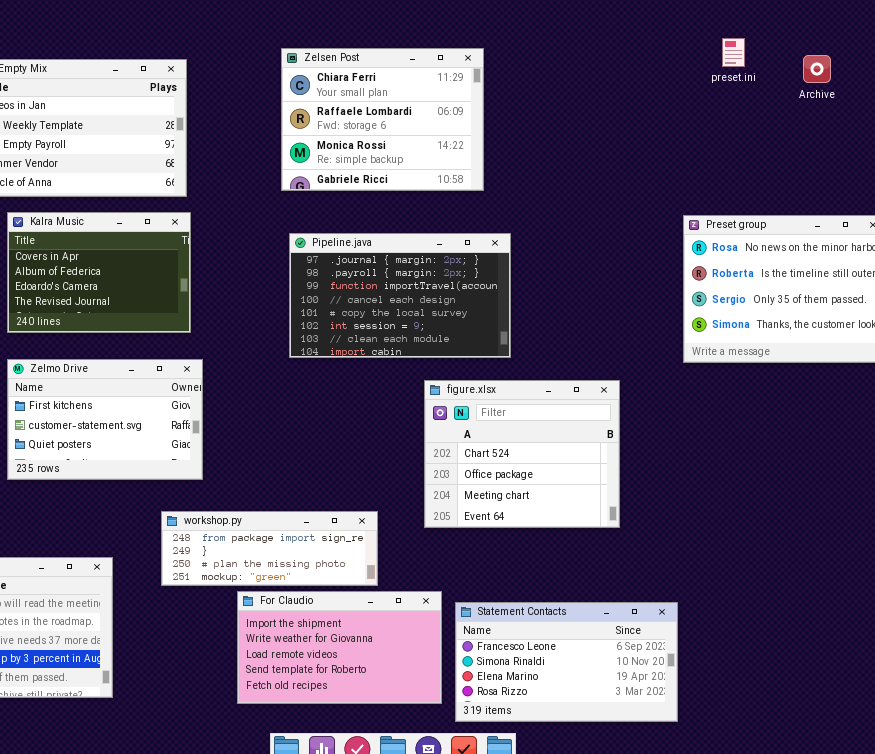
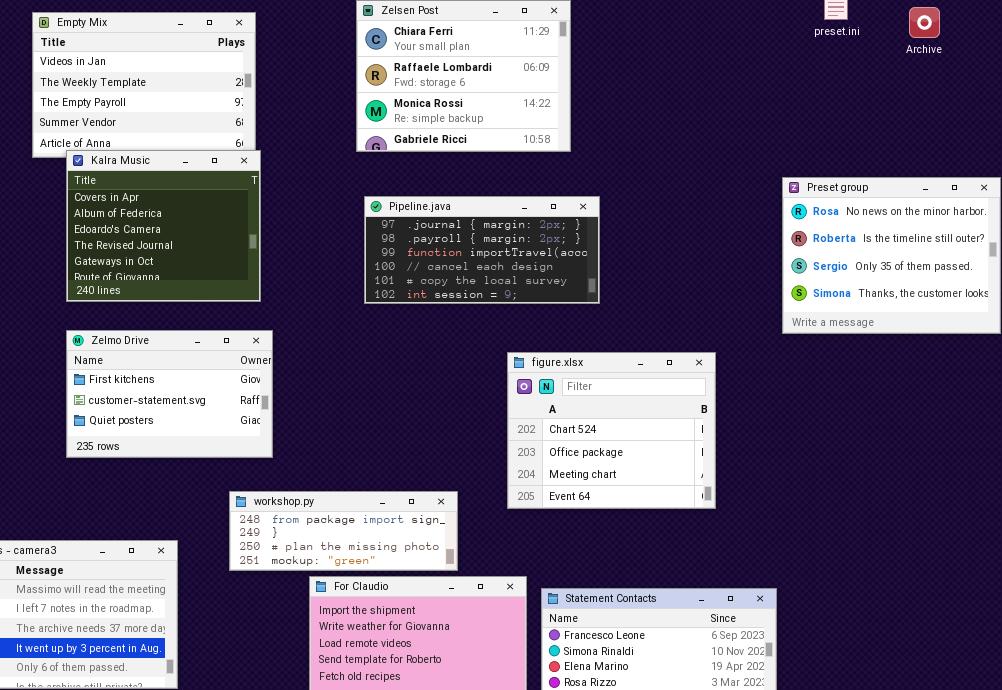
Kalra Music: [7,212,191,333] -> [66,150,261,302], resized
Pipeline.java: [289,233,511,358] -> [364,196,600,304], resized

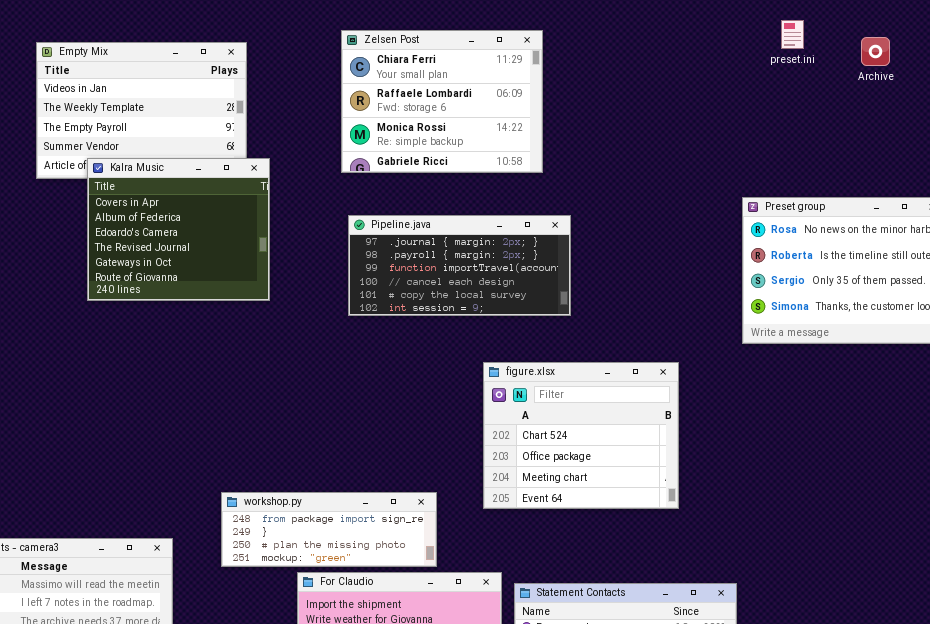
Kalra Music: [66,150,261,302] -> [87,158,270,301], moved
Zelmo Drive: [66,330,273,458] -> none, closed

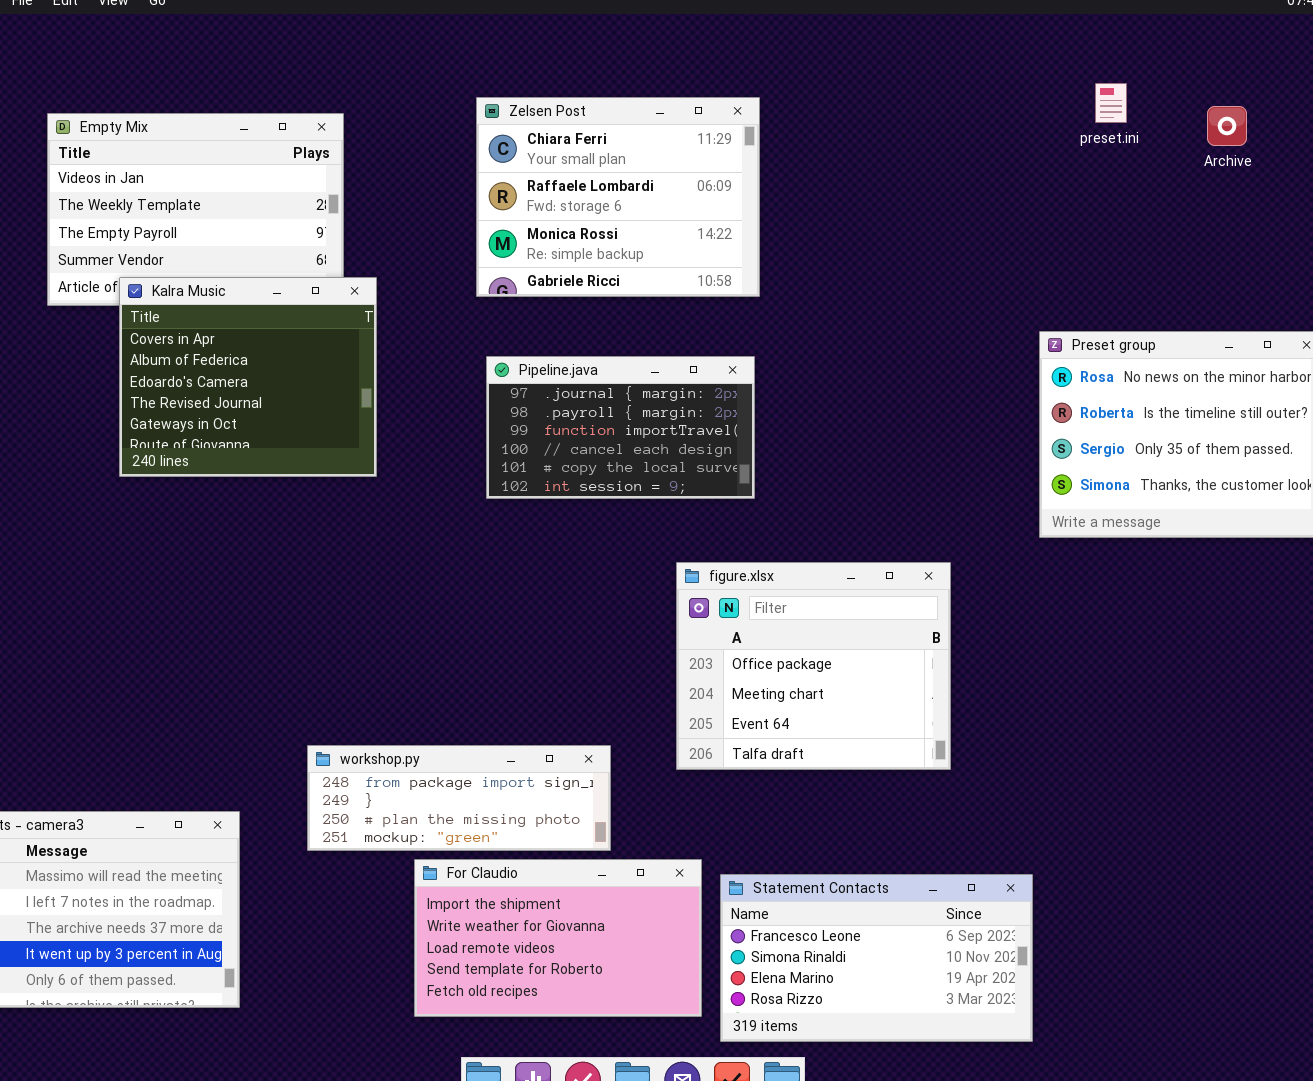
Pipeline.java: [348,215,571,316] -> [486,356,755,499], resized
figure.xlsx: [483,362,679,509] -> [676,562,951,770], scrolled down 1 row

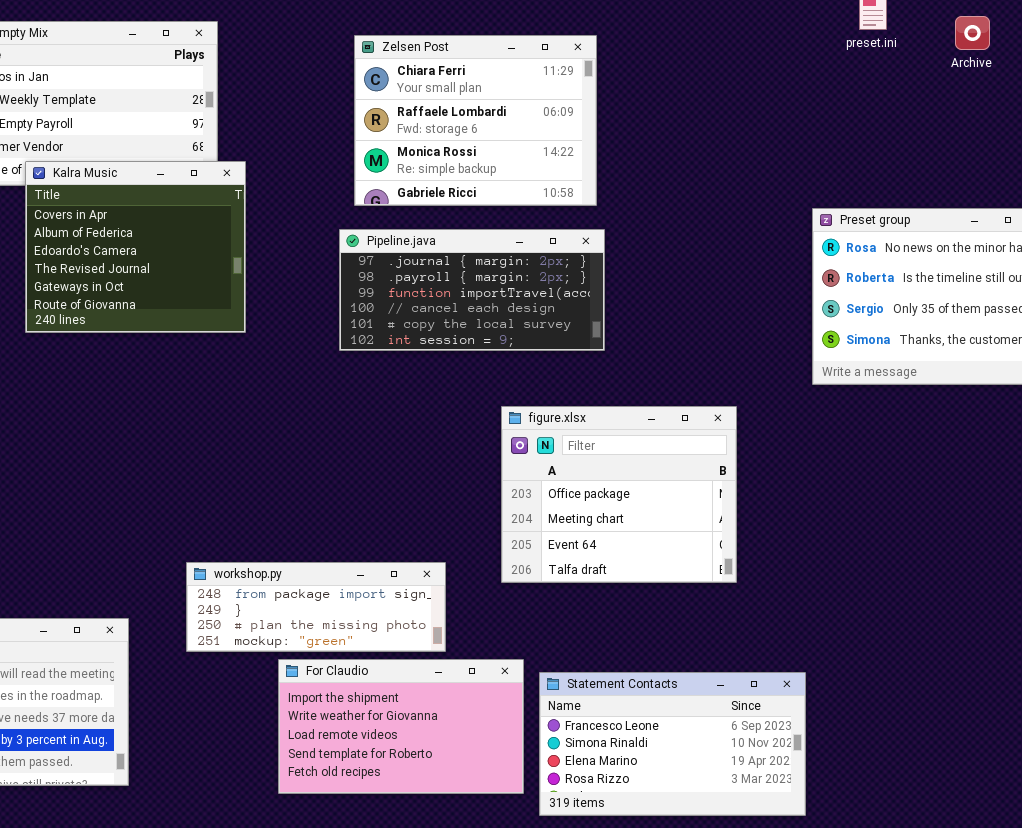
Zelsen Post: [476,97,760,297] -> [354,35,597,206], moved
Pipeline.java: [486,356,755,499] -> [339,229,605,351], resized

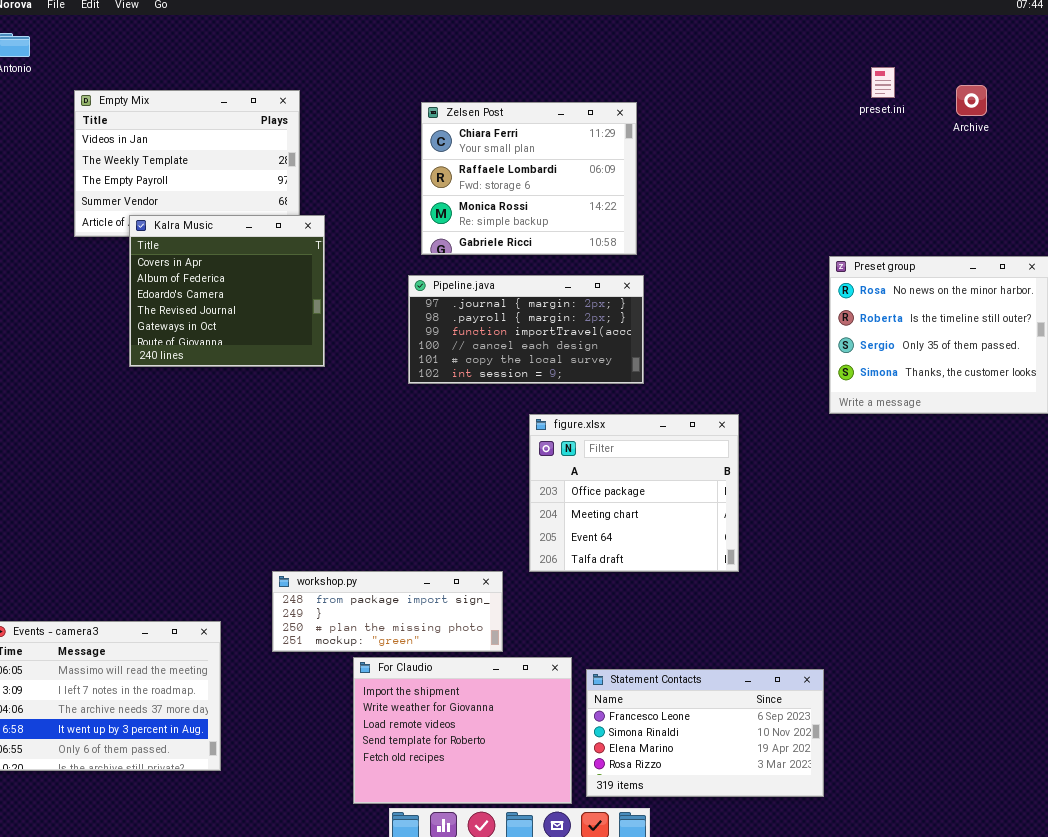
figure.xlsx: [501,406,737,583] -> [529,414,739,572], moved
For Claudio: [278,659,524,794] -> [353,657,572,804], resized

